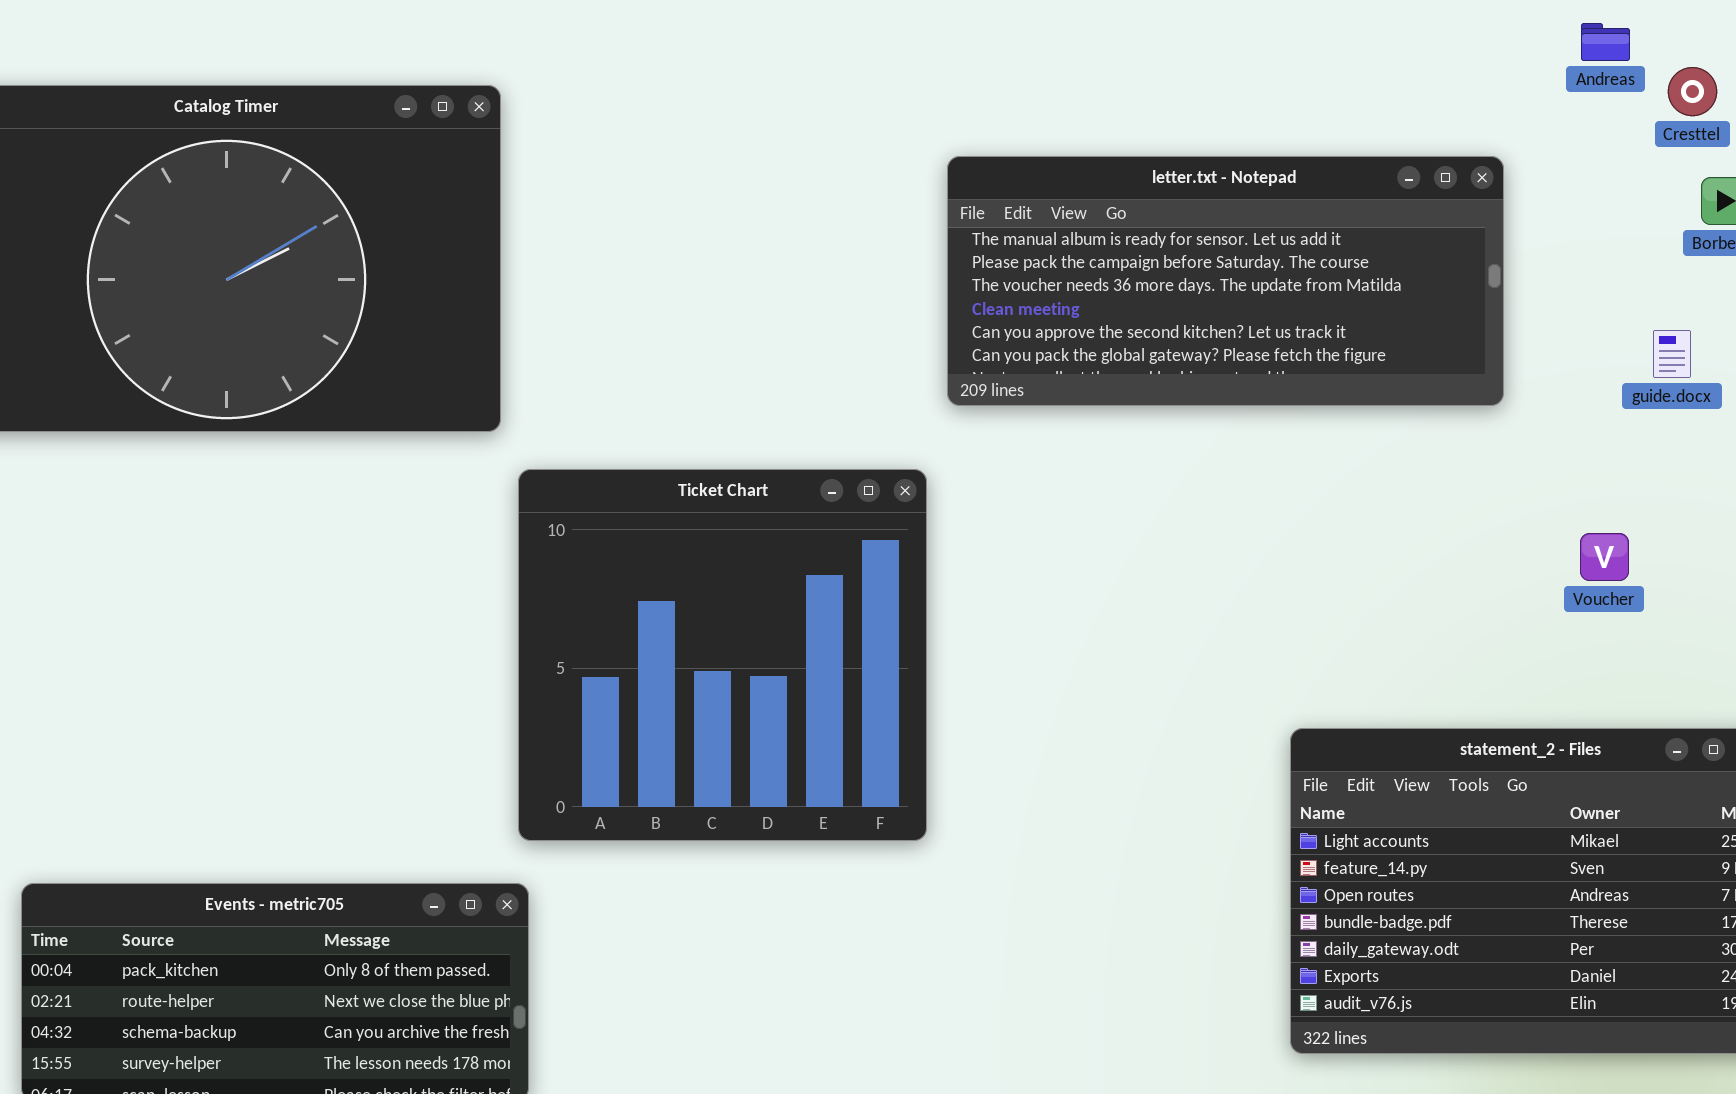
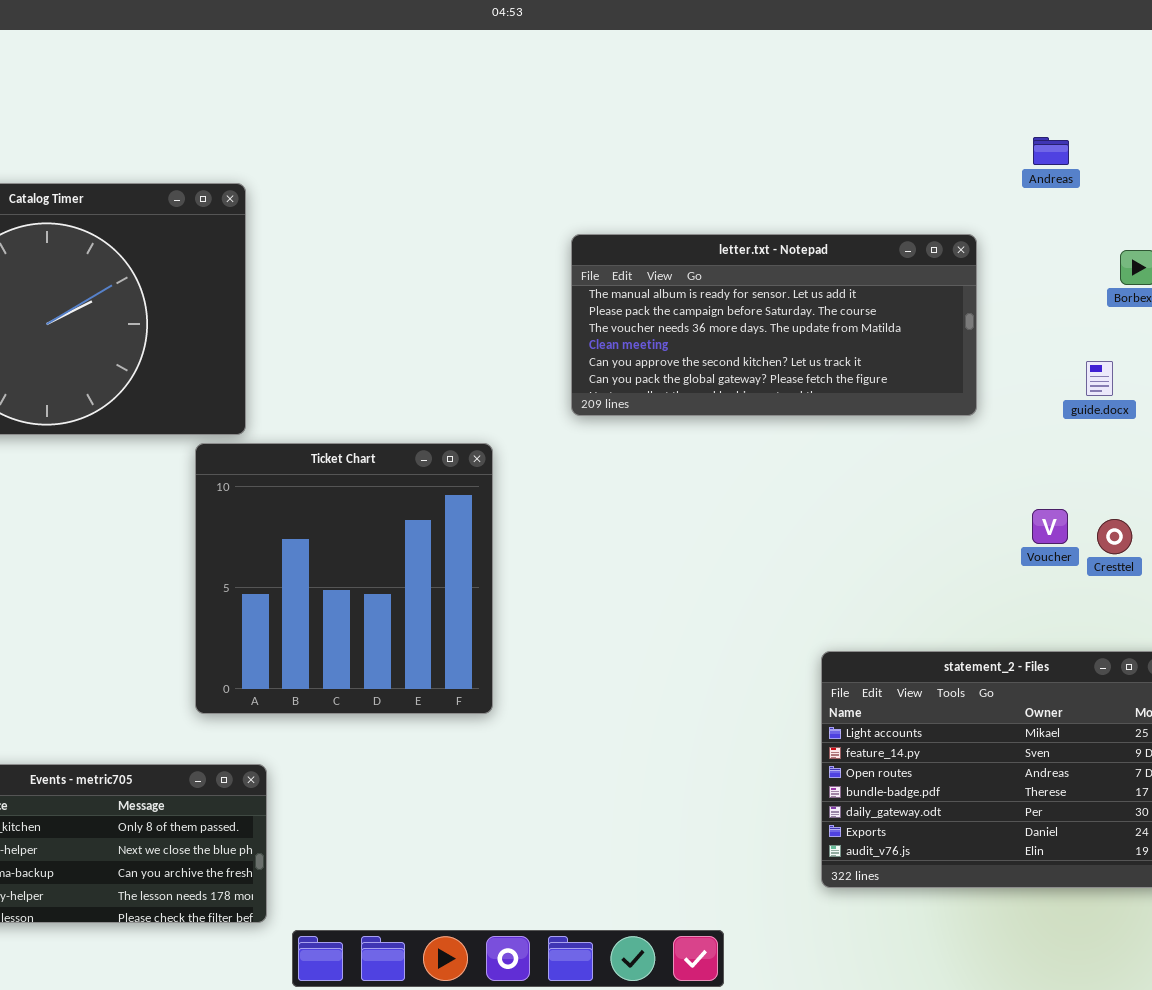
Cresttel: [1668,67,1717,116] -> [1097,519,1132,554], moved
Ticket Chart: [518,469,927,841] -> [195,443,493,714], moved

